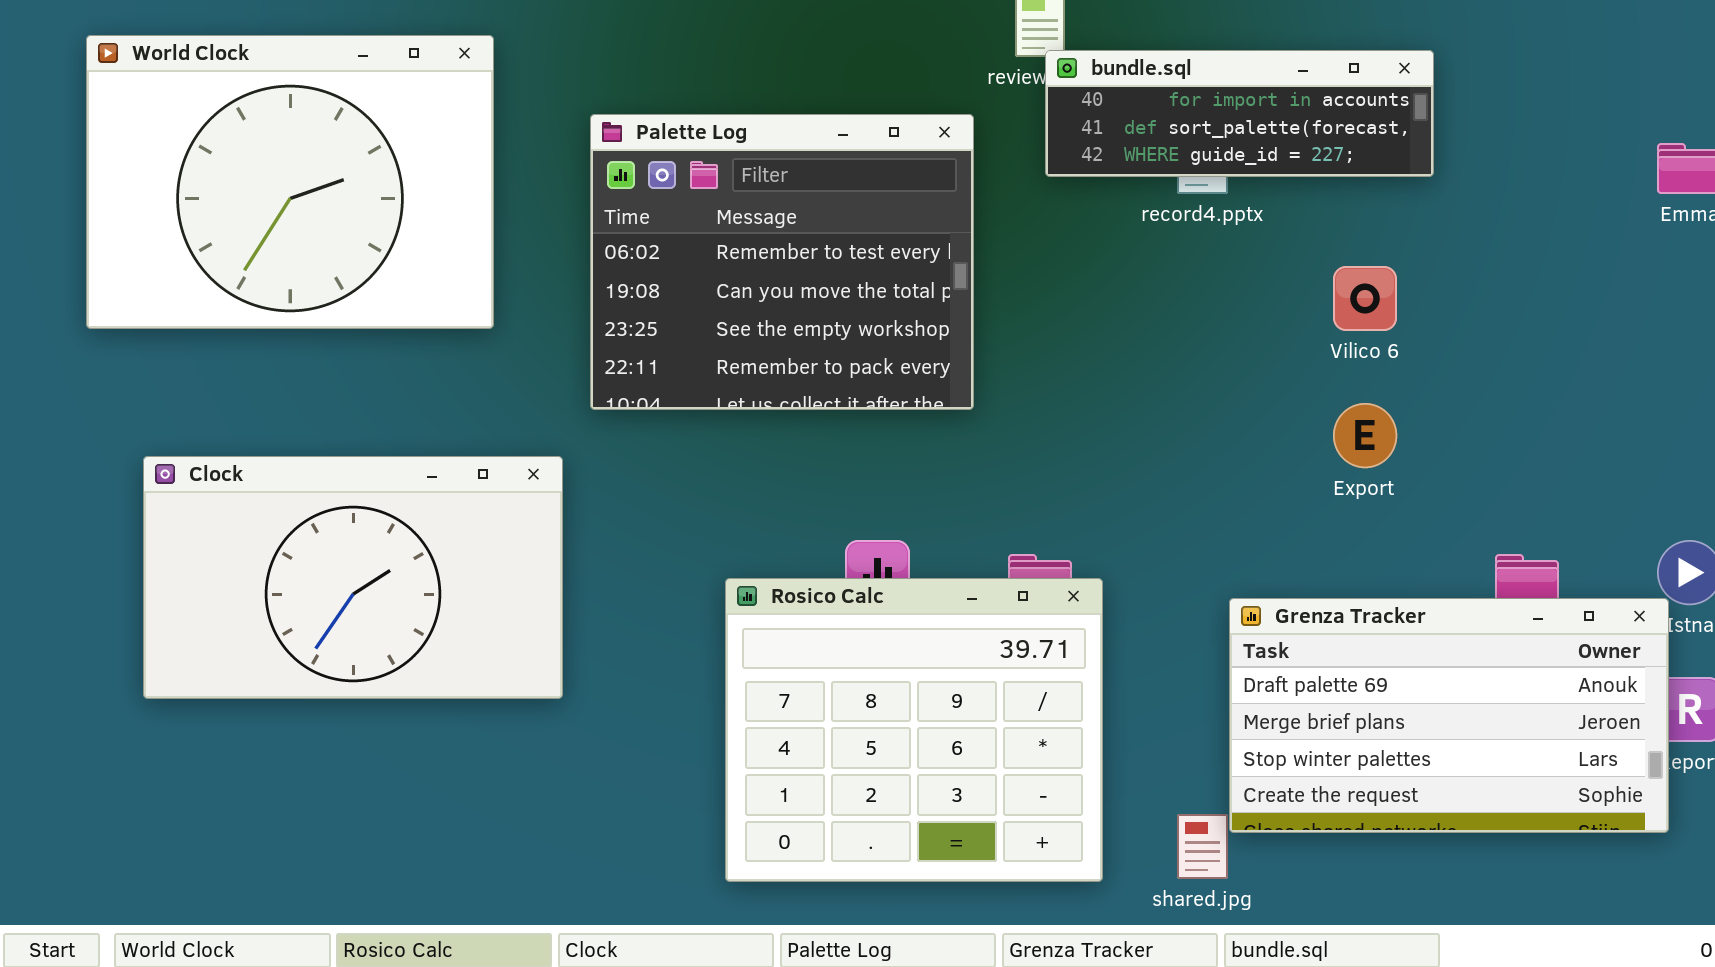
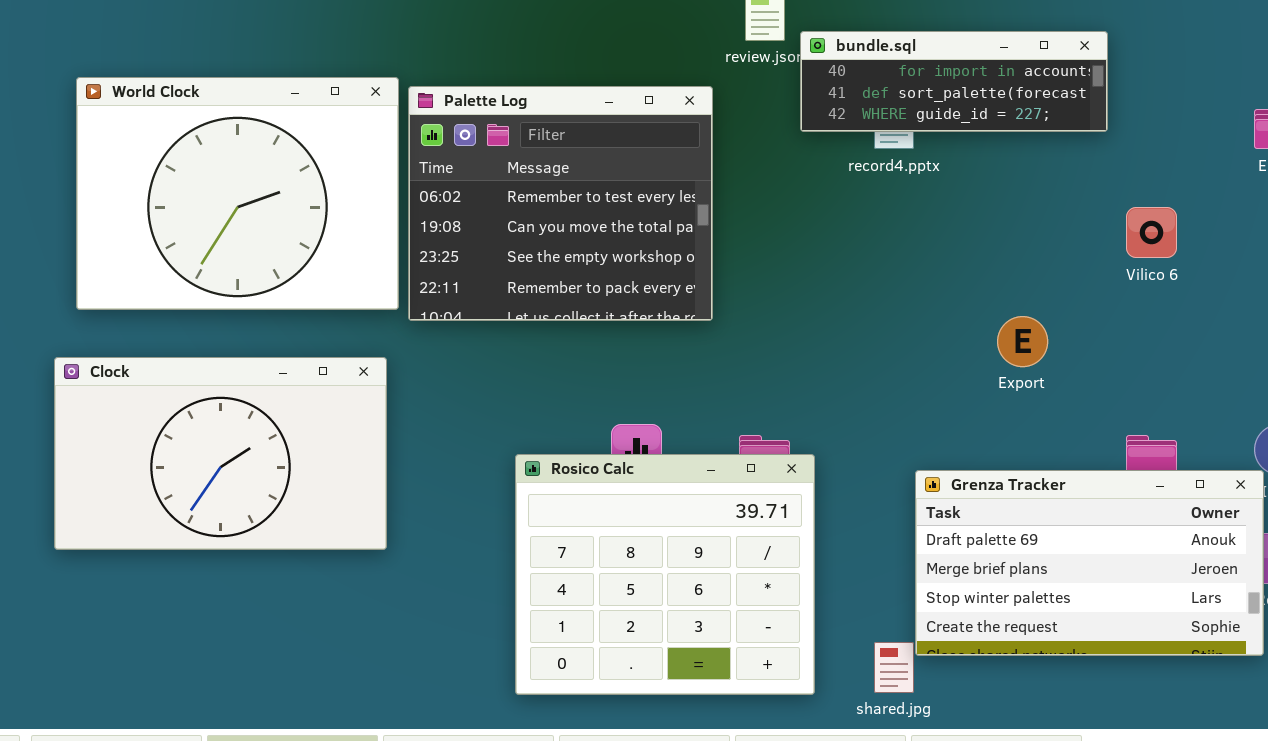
World Clock: [86,35,494,329] -> [76,77,399,310], moved
bundle.sql: [1045,50,1434,177] -> [800,31,1108,132], moved
Vilico 6: [1333,266,1397,331] -> [1126,207,1177,258], moved

